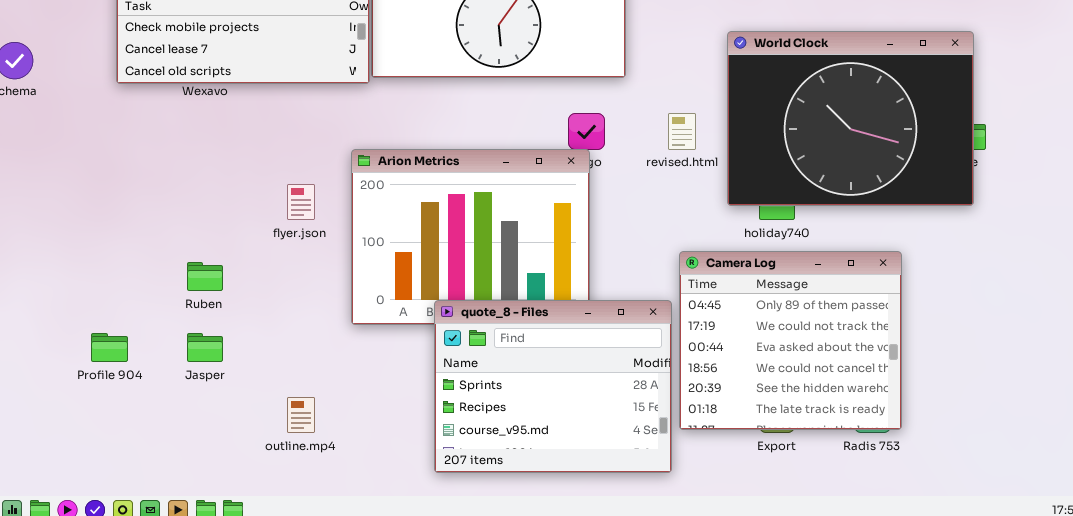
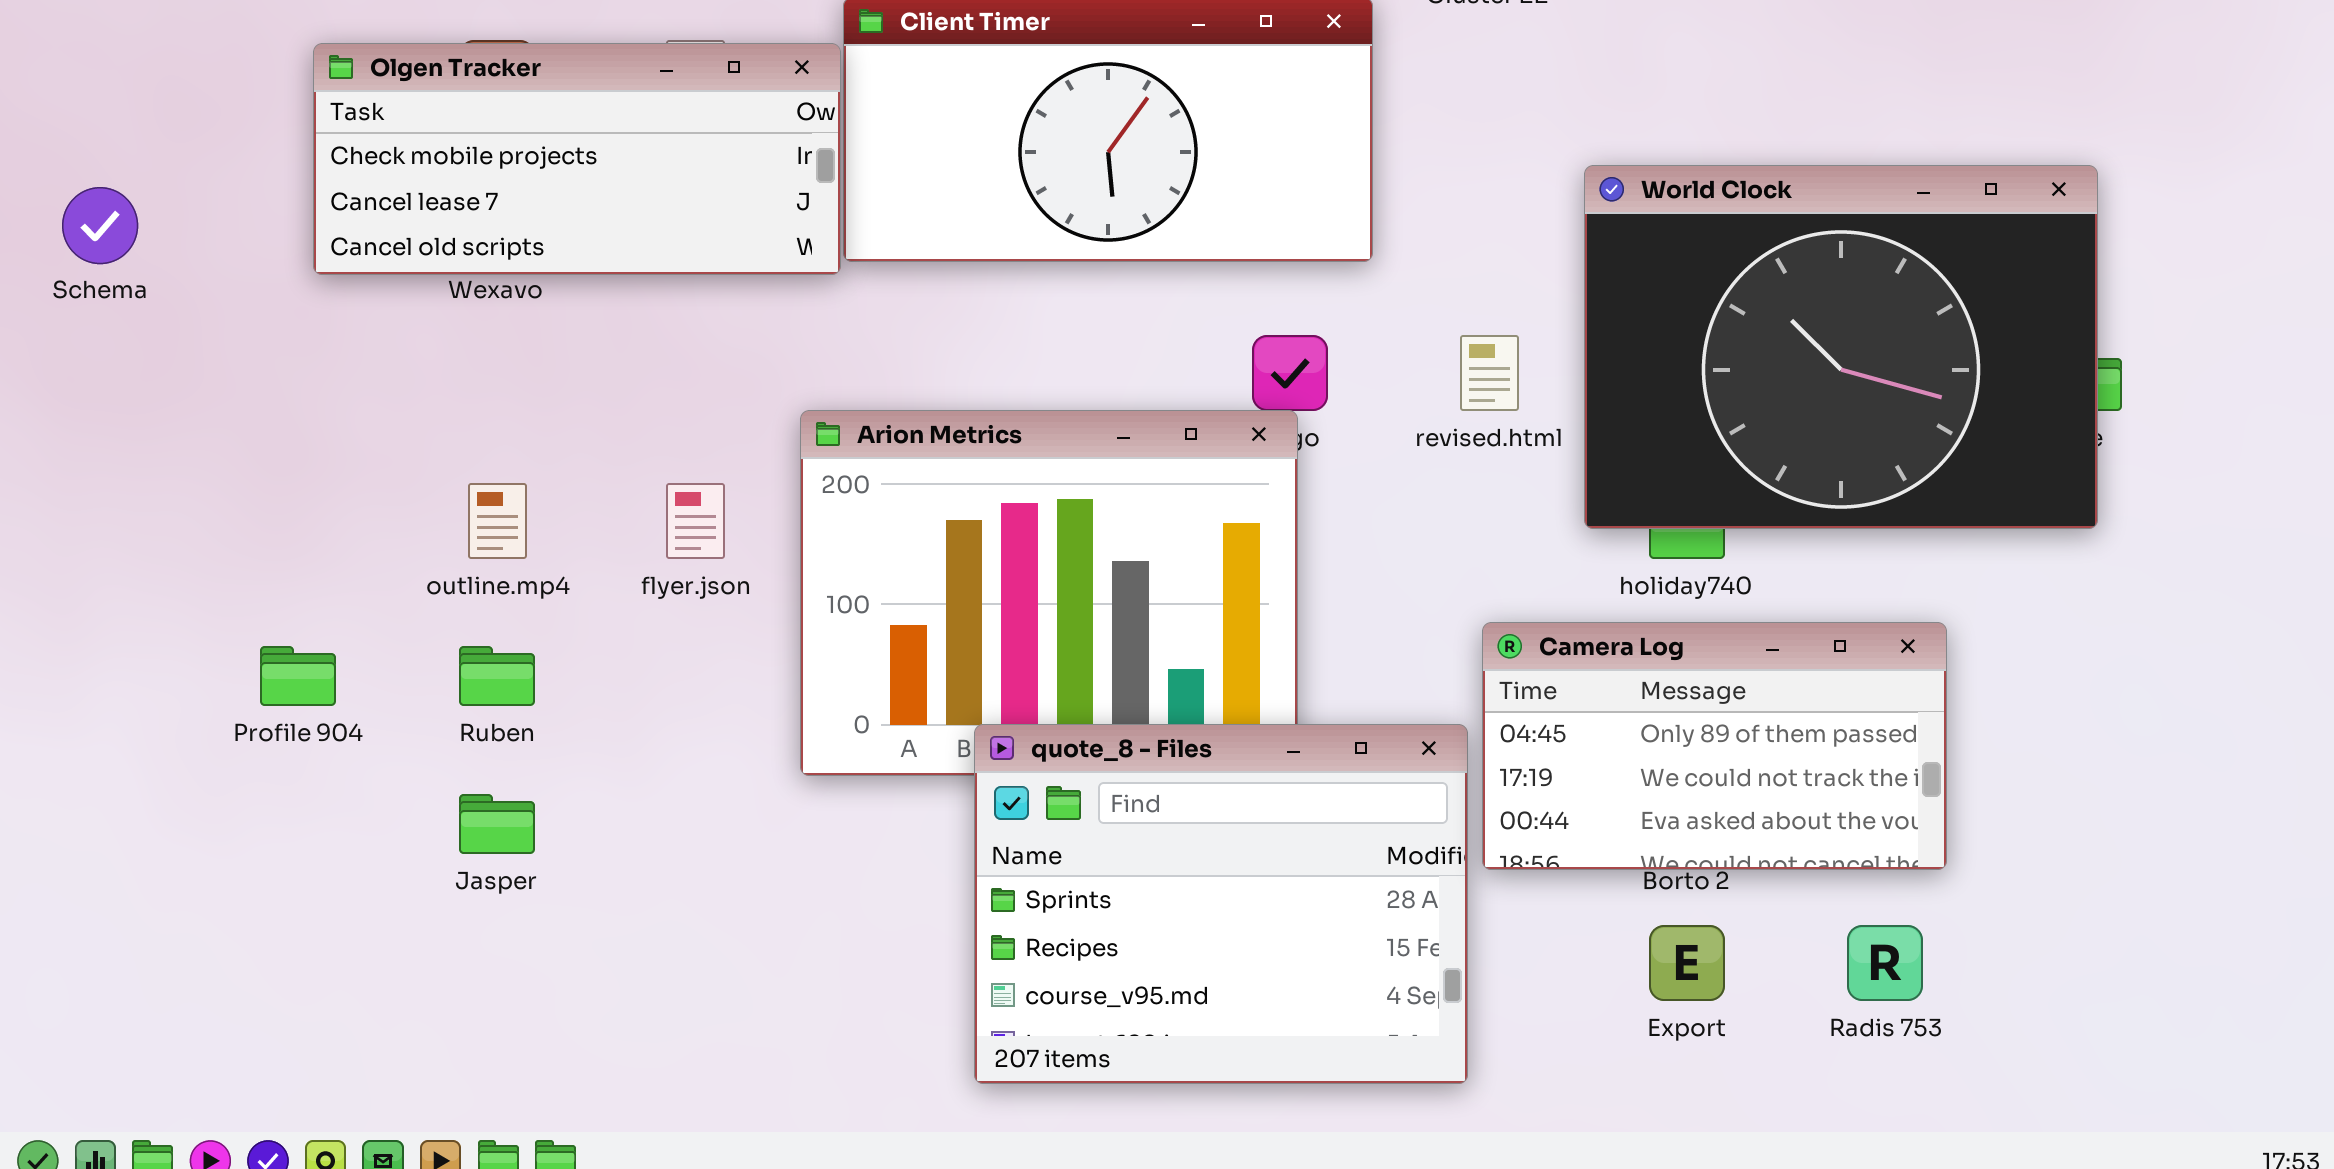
Camera Log: [679,251,902,430] -> [1482,622,1947,870], resized
Profile 904: [91,333,128,362] -> [260,646,336,706], moved
outline.mp4: [287,397,315,433] -> [468,483,527,559], moved

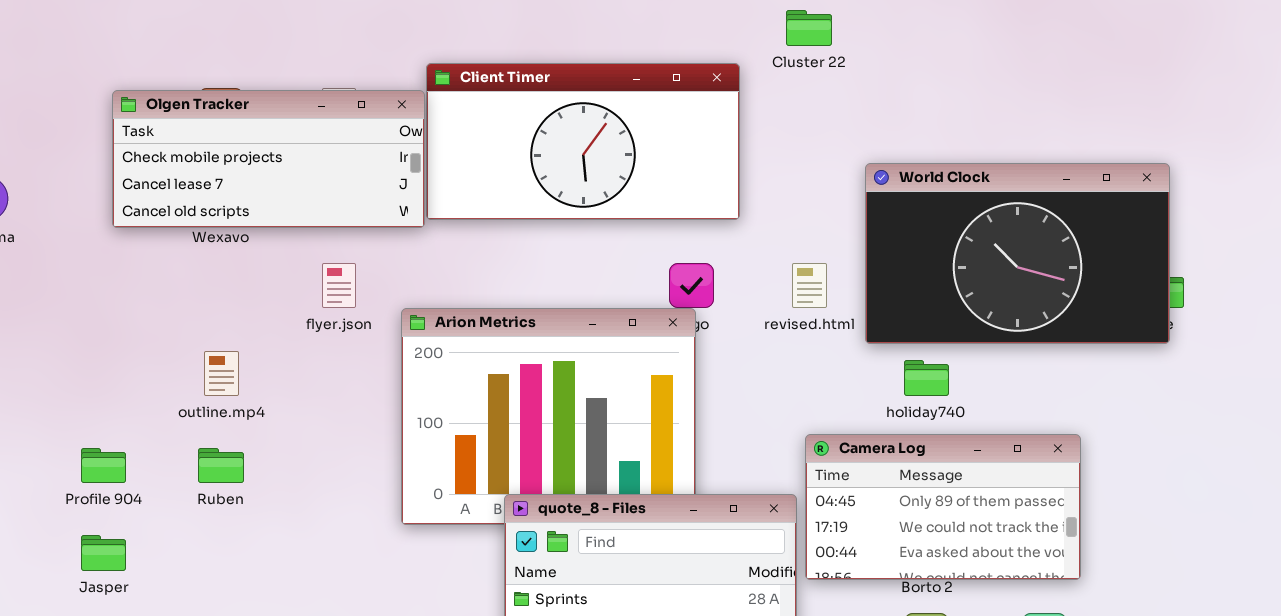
World Clock: [1584,165,2098,529] -> [865,163,1170,344], resized
flyer.json: [666,483,725,559] -> [322,263,356,308], moved
Jasper: [459,794,535,854] -> [81,535,126,571], moved

